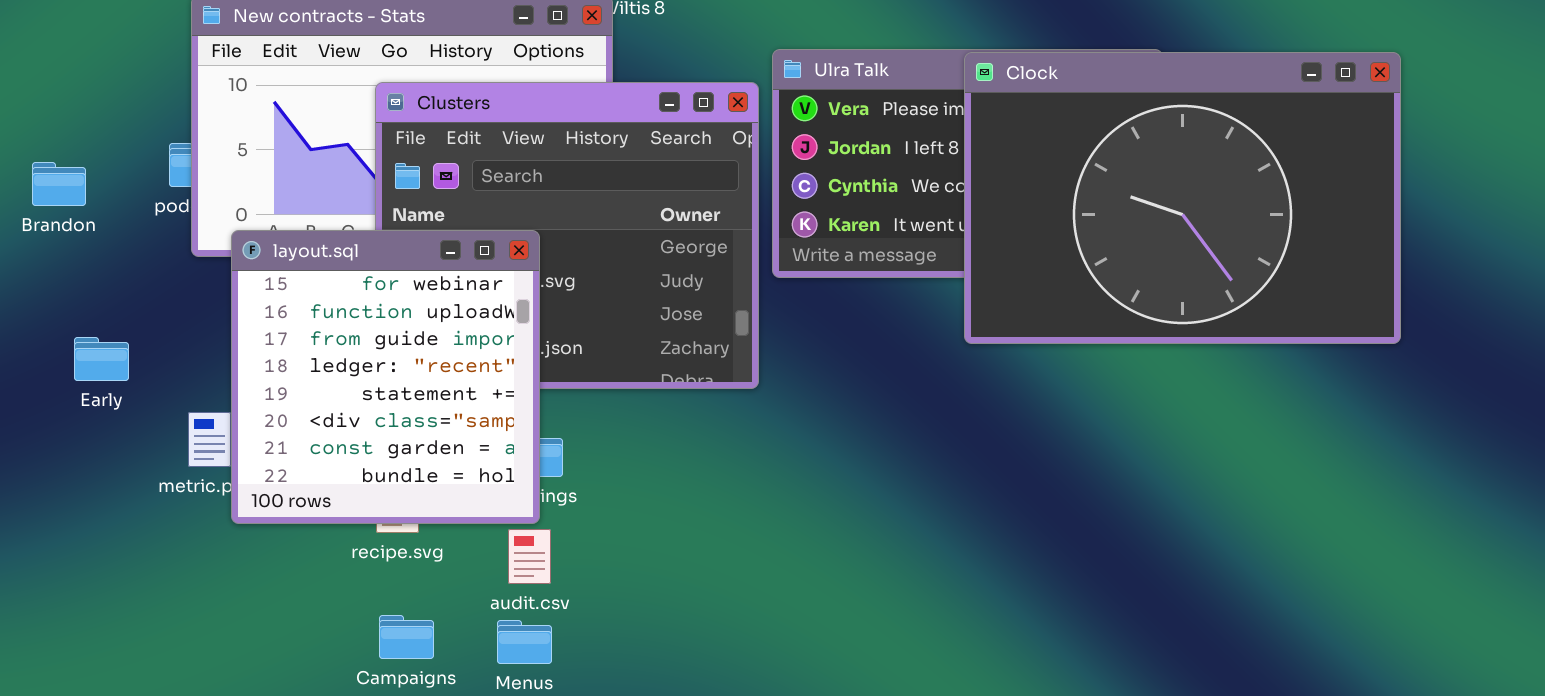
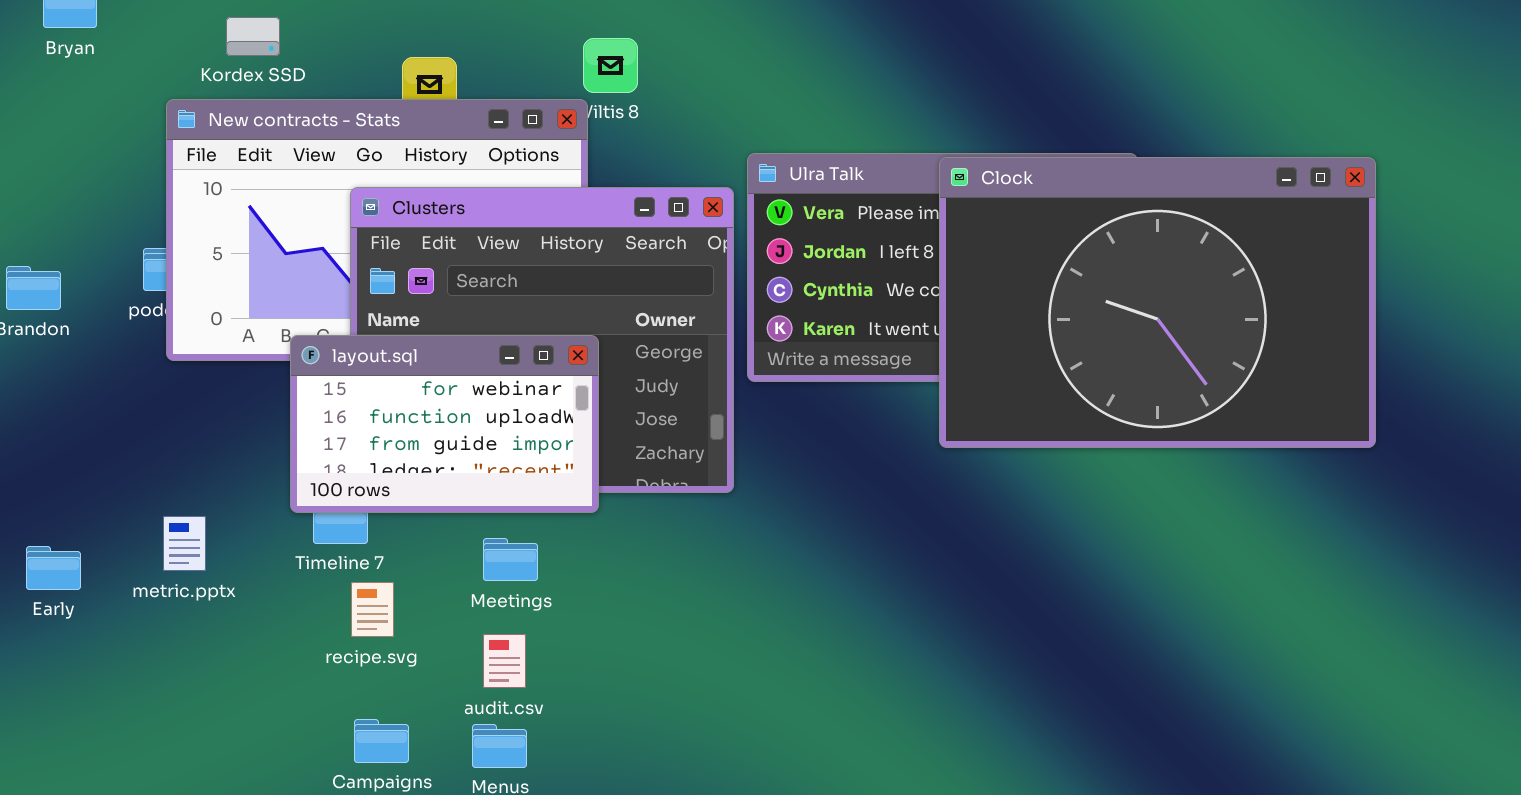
layout.sql: [231,230,540,524] -> [290,335,599,513], moved, resized
Early: [74,337,129,381] -> [26,546,81,590], moved

